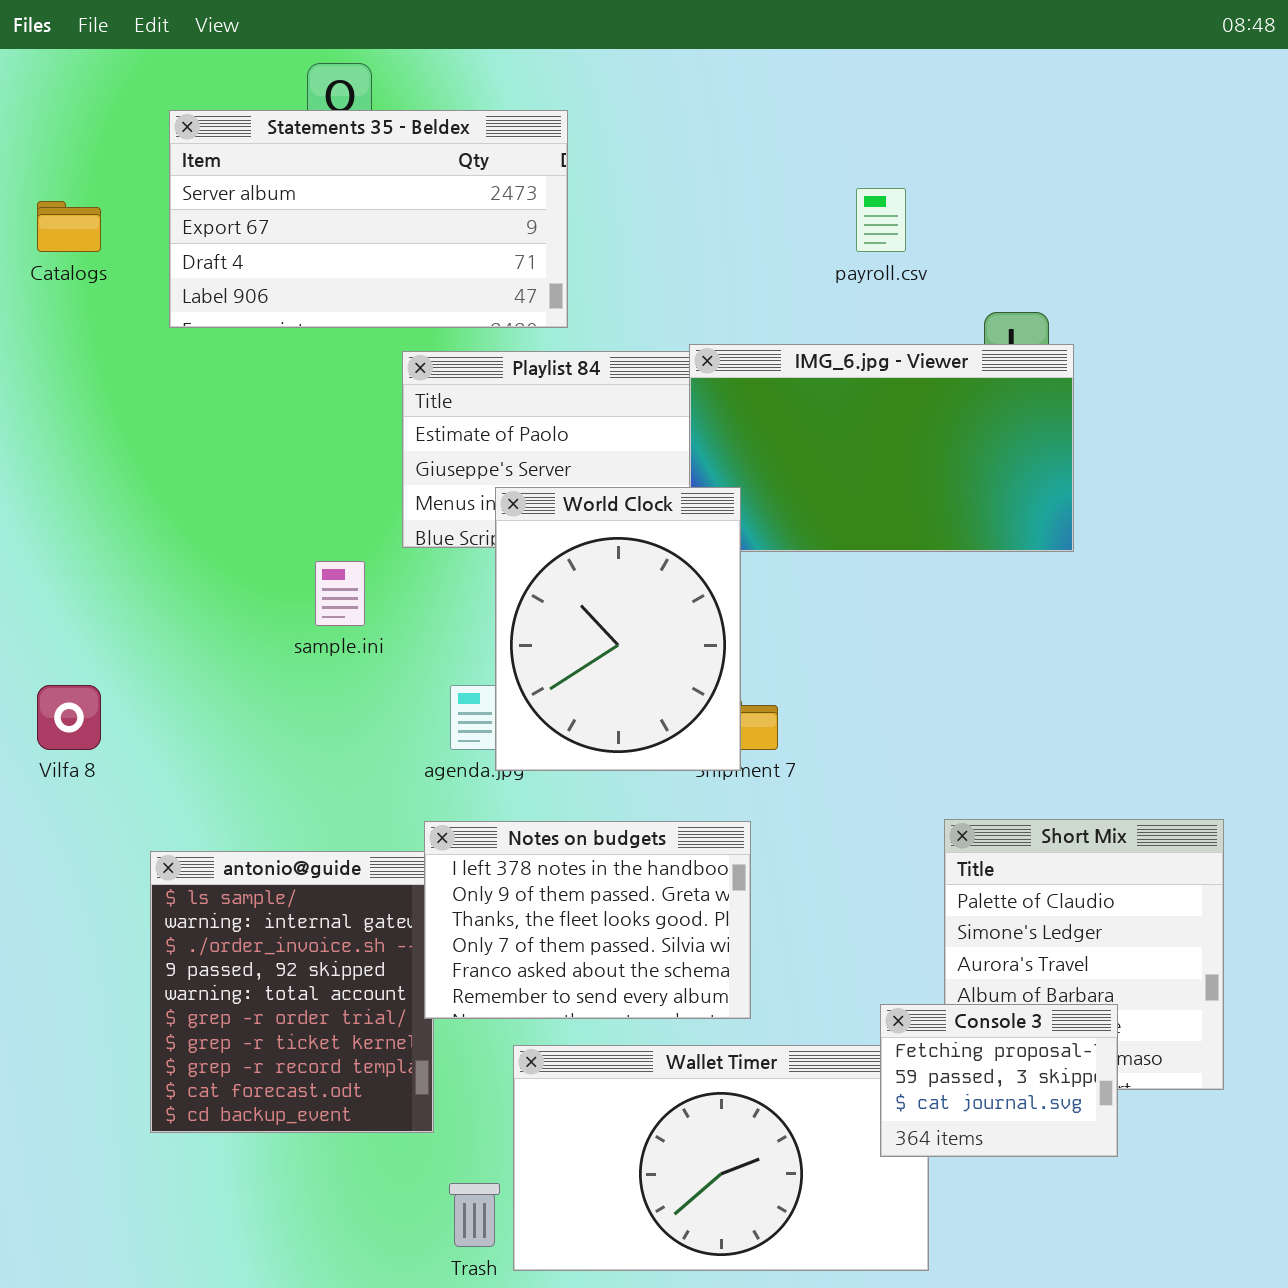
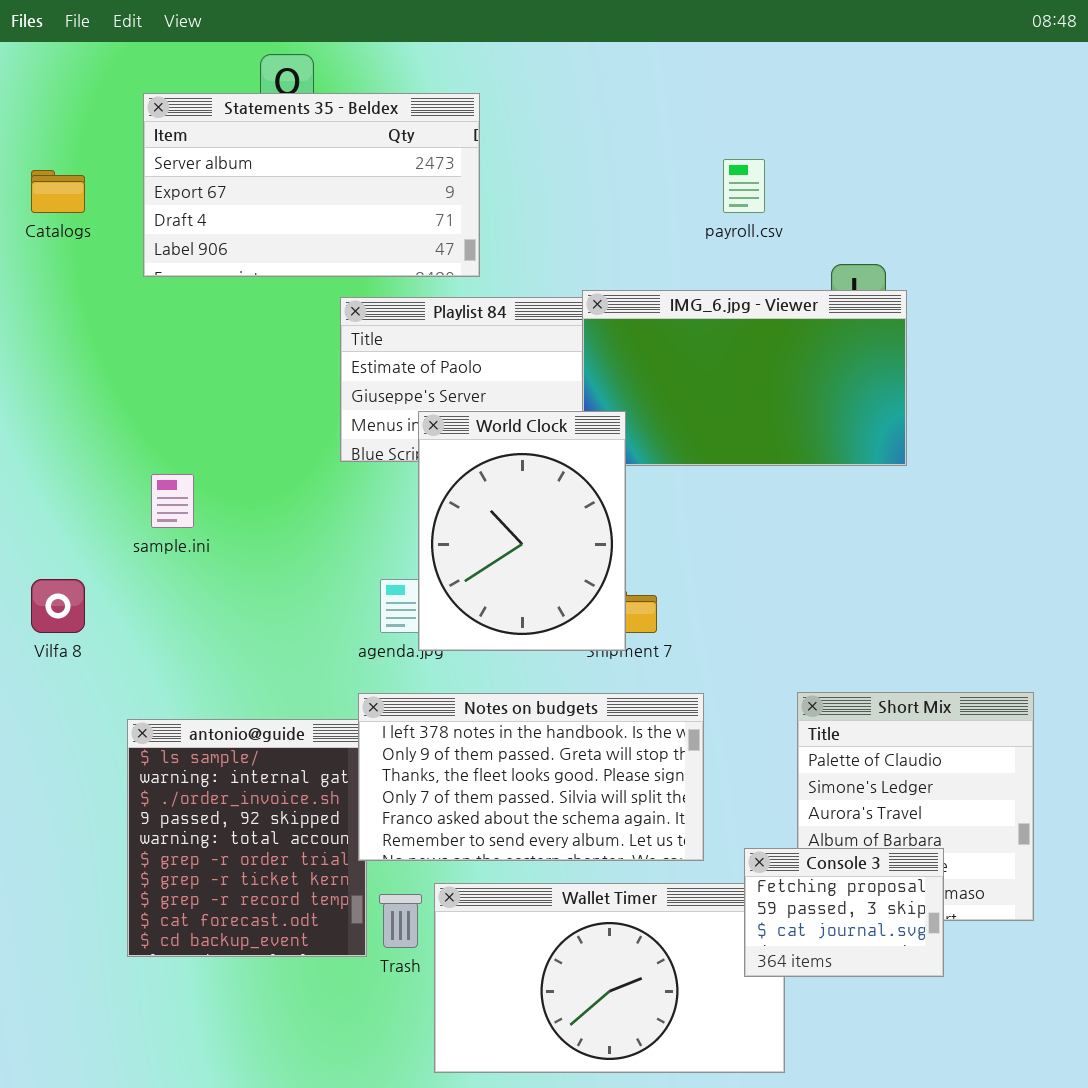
sample.ini: [315,561,365,626] -> [151,474,194,528], moved
Notes on budgets: [424,821,751,1019] -> [358,693,704,861], resized
Trash: [449,1183,500,1247] -> [379,894,422,948], moved

